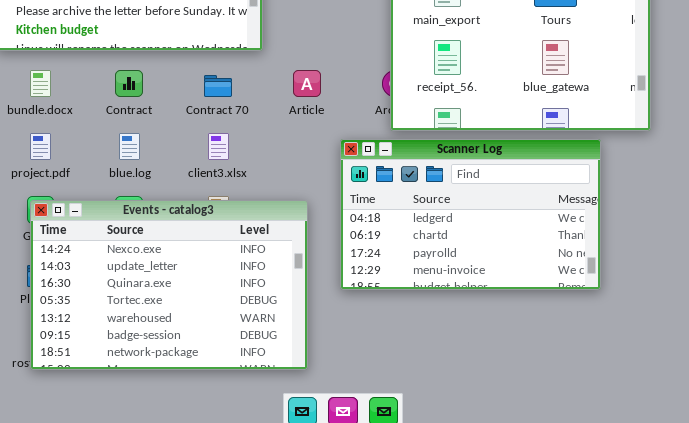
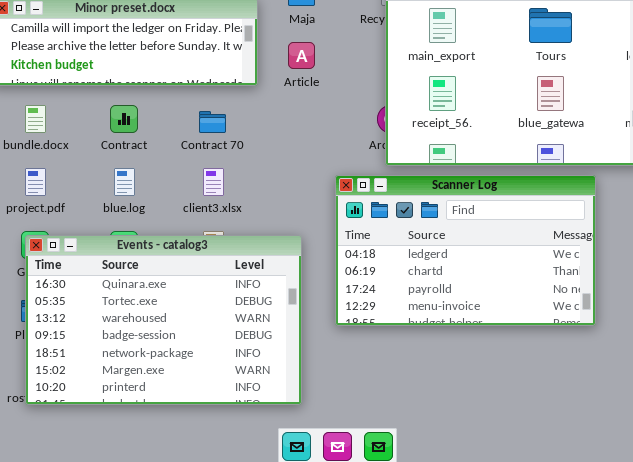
Article: [293,70,321,97] -> [288,42,315,69], moved
Events - catalog3: [30,200,308,370] -> [25,235,302,405], scrolled down 2 rows

